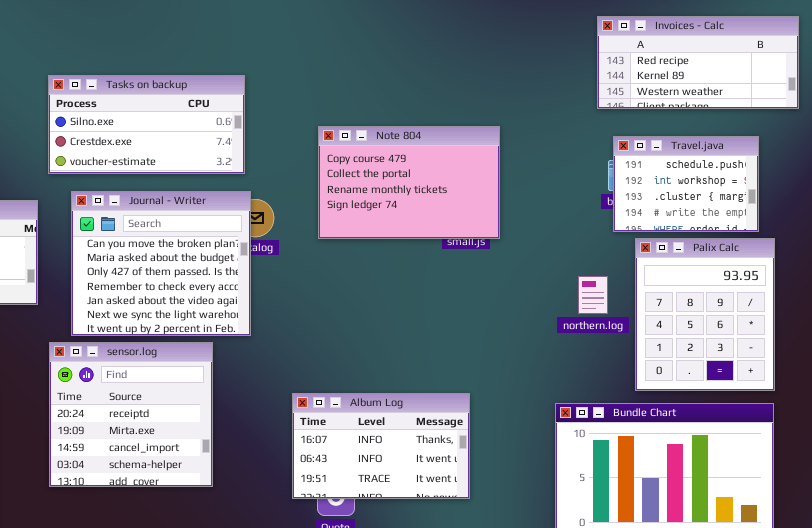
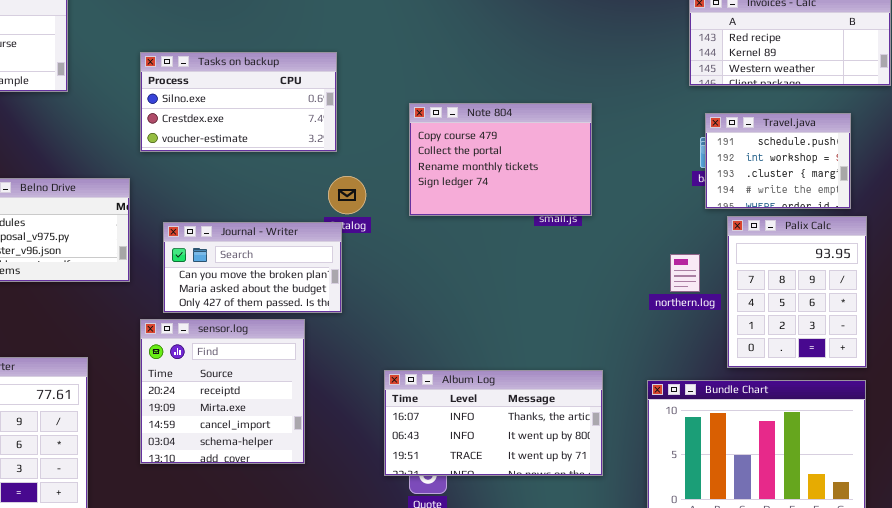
Journal - Writer: [71,191,251,336] -> [163,222,342,313], resized
Album Log: [292,393,470,499] -> [384,370,603,476], resized

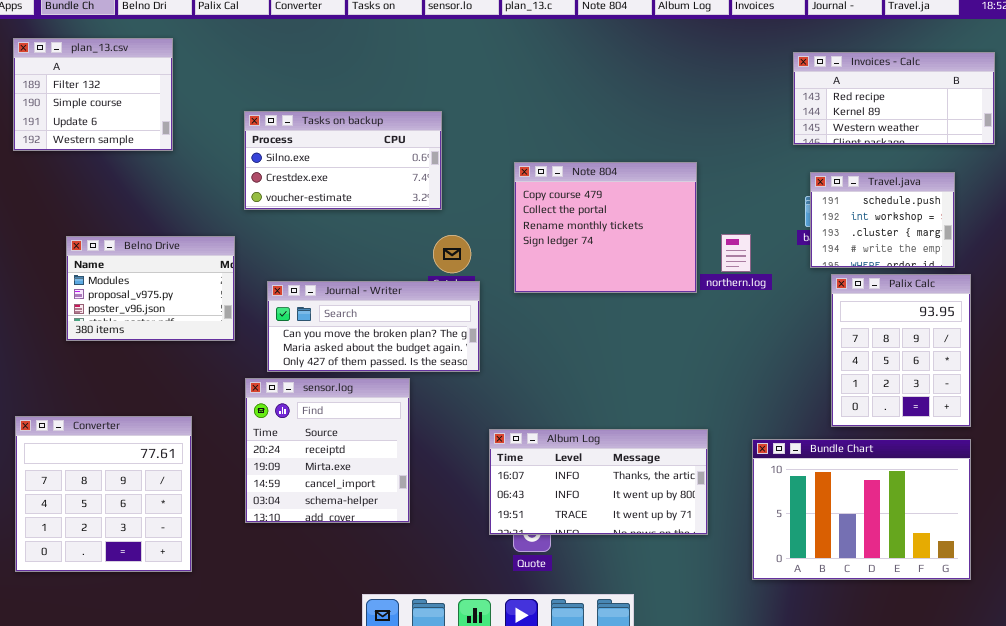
Note 804: [409,103,592,216] -> [514,162,697,293], resized
Journal - Writer: [163,222,342,313] -> [267,281,480,372], resized
northern.log: [670,254,700,292] -> [721,234,751,272], moved

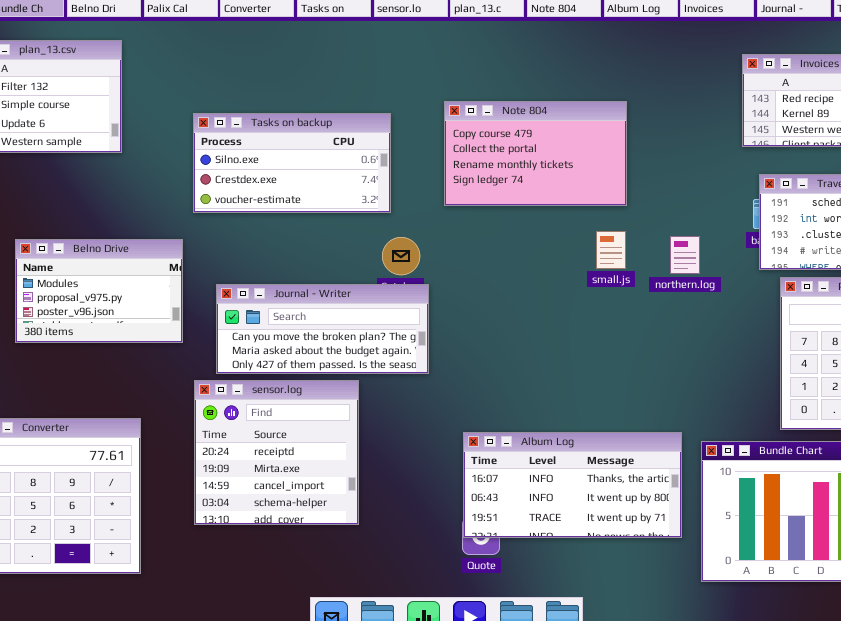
Note 804: [514,162,697,293] -> [444,101,627,206], moved, resized
Album Log: [489,429,708,535] -> [463,432,682,538], moved

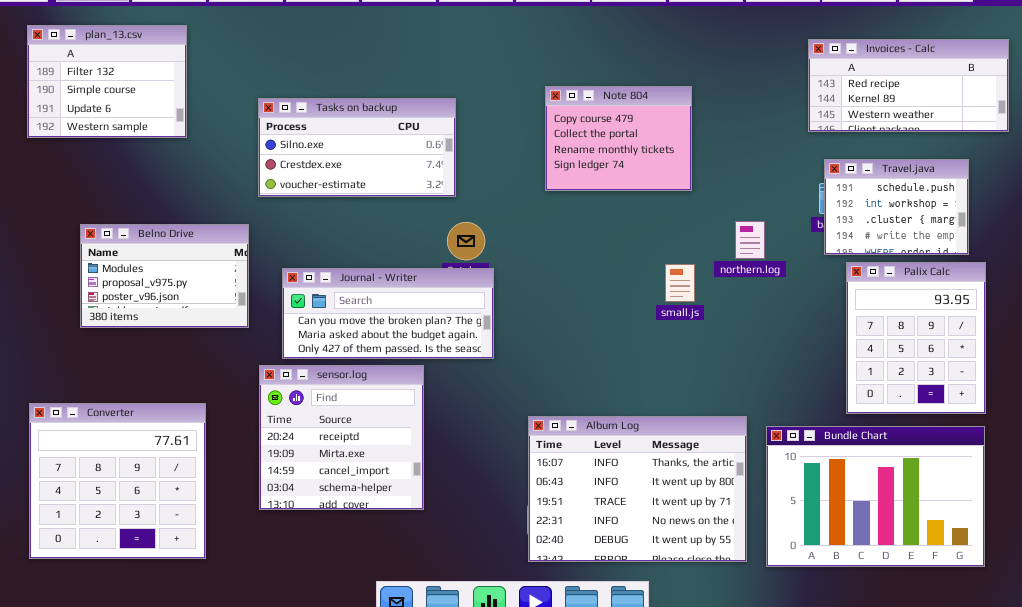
Note 804: [444,101,627,206] -> [545,86,692,191], resized
small.js: [596,231,626,269] -> [665,264,695,302], moved
Album Log: [463,432,682,538] -> [528,416,747,562], resized

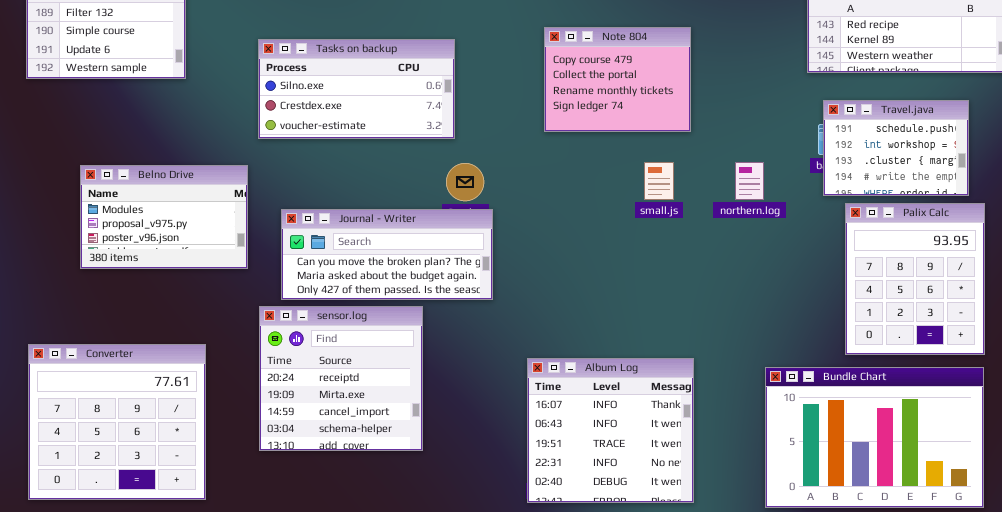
small.js: [665,264,695,302] -> [644,162,674,200], moved
Album Log: [528,416,747,562] -> [527,358,694,503], resized

